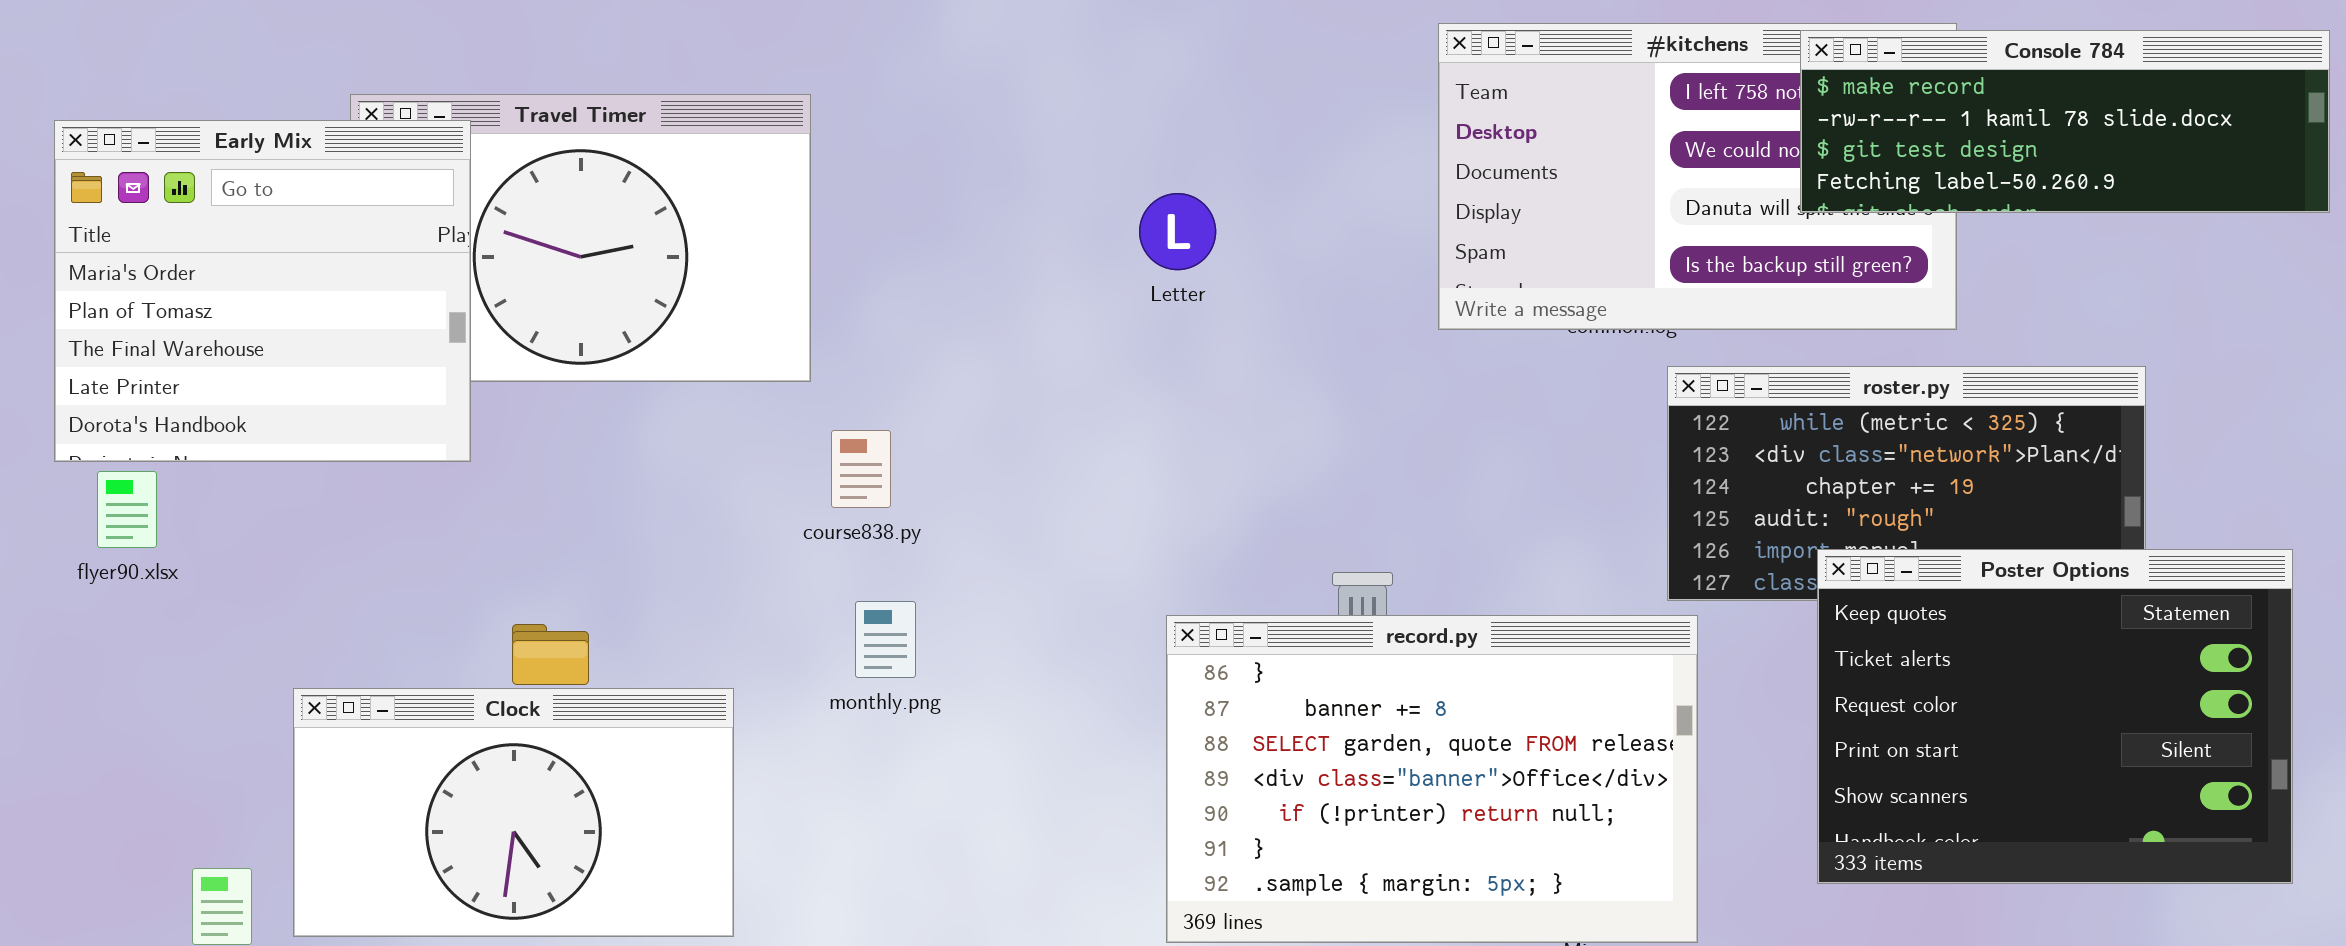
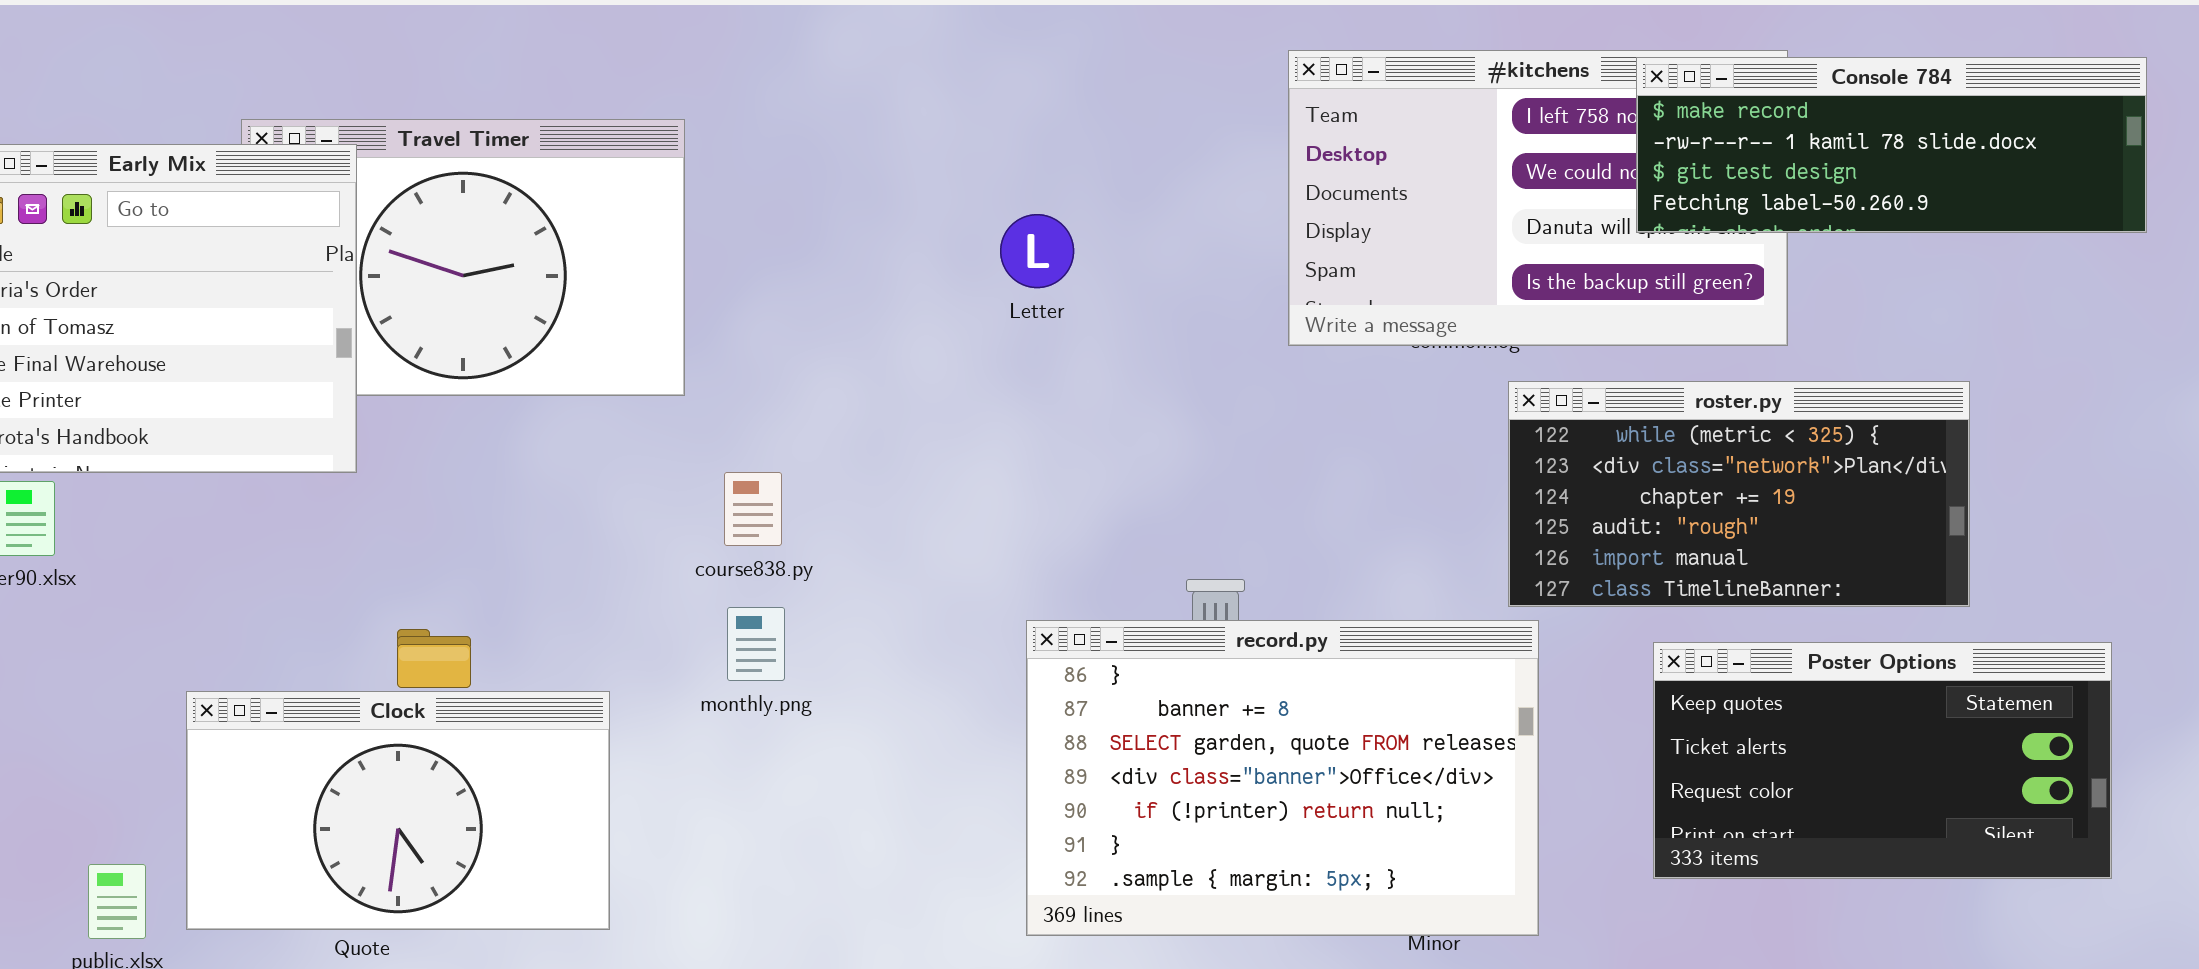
course838.py: [831,430,891,508] -> [724,472,782,546], moved
Poster Options: [1817,549,2293,884] -> [1653,642,2112,879], resized

